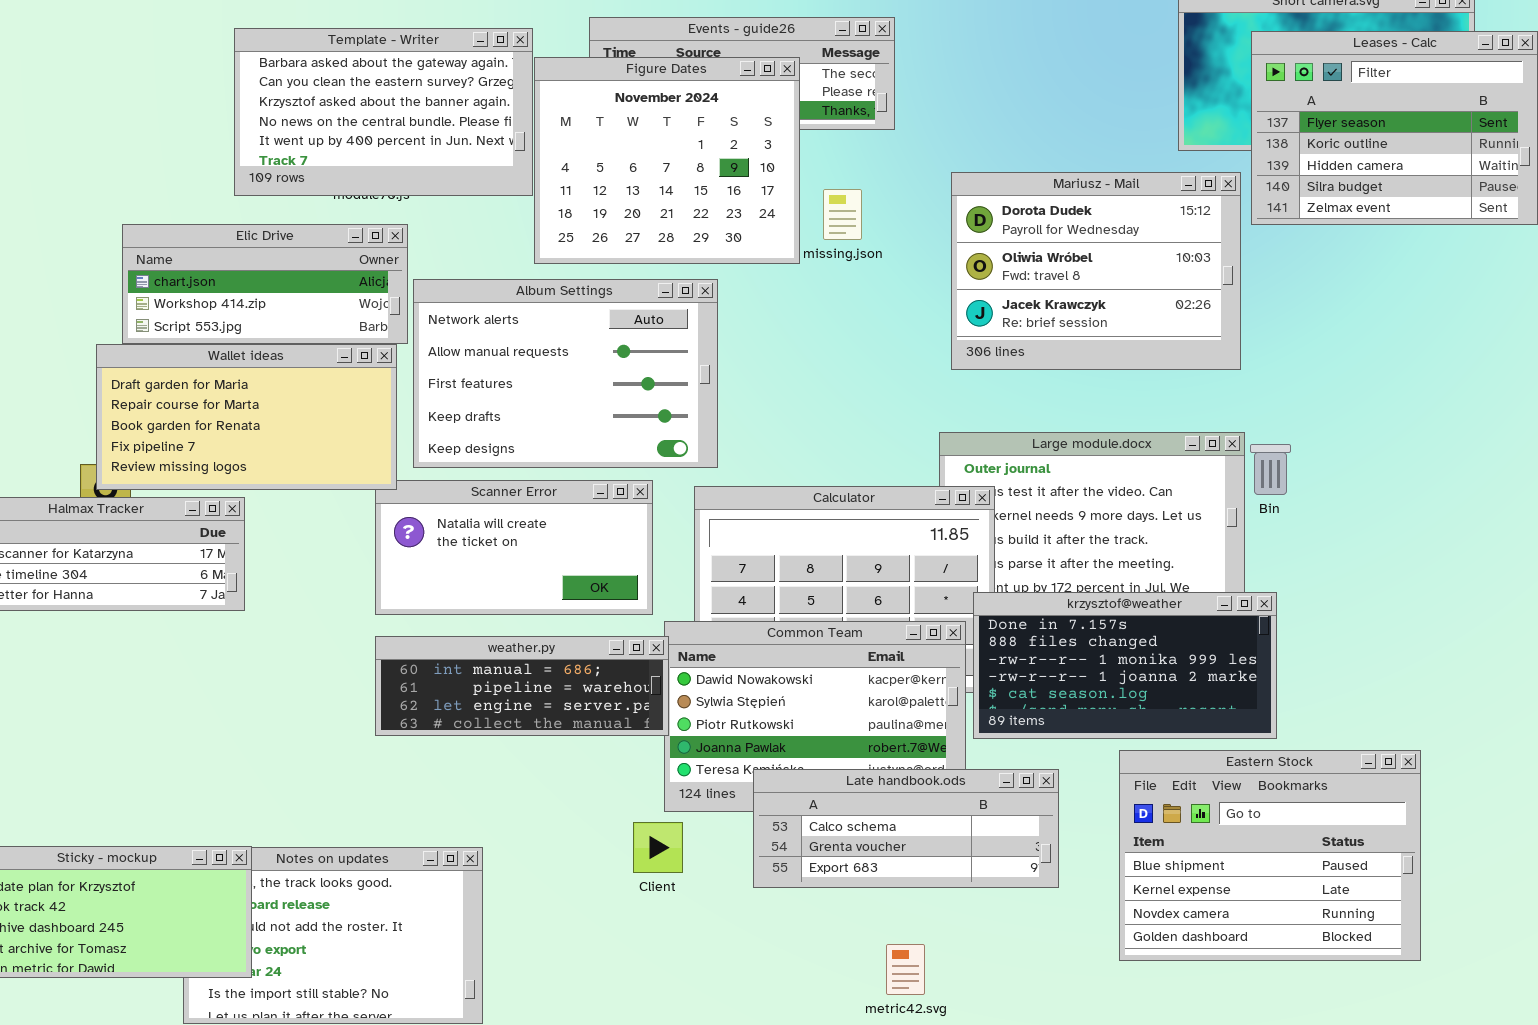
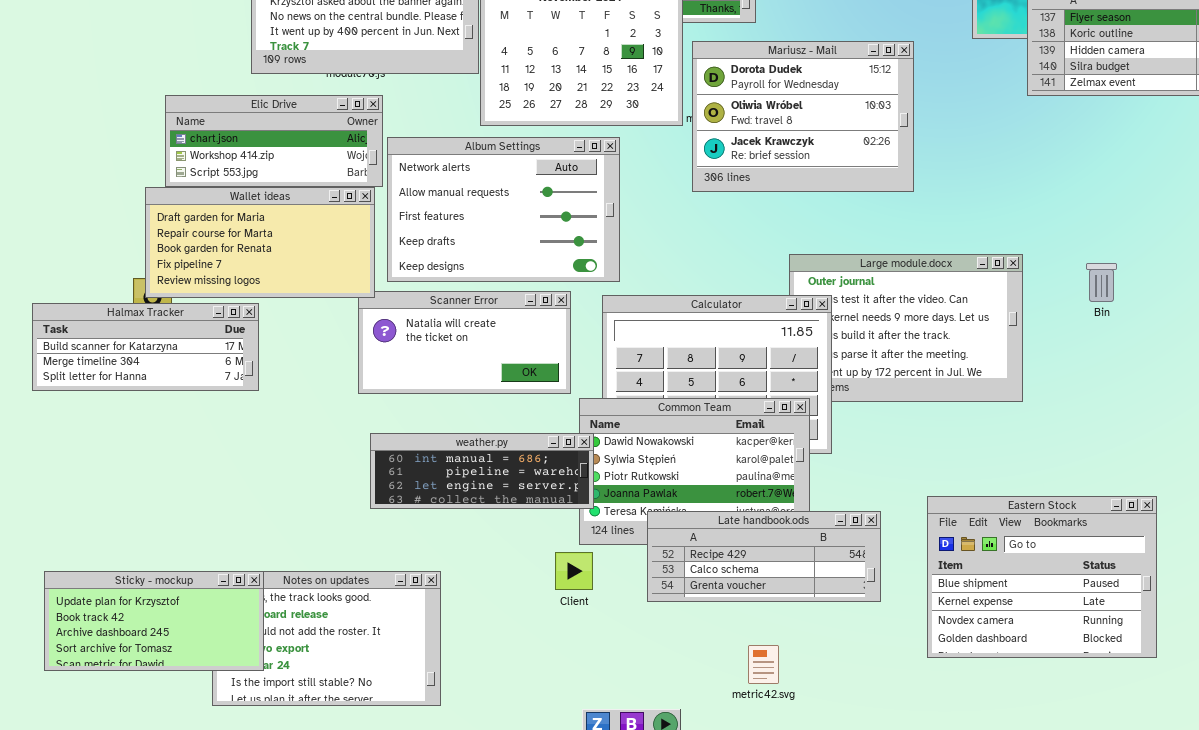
Mariusz - Mail: [951,172,1241,370] -> [692,41,914,192], moved
Bin: [1250,444,1291,495] -> [1086,263,1117,302], moved
krzysztof@weather: [973,592,1277,739] -> none, closed
weather.py: [375,636,669,736] -> [370,433,594,509], moved
Late handbook.ods: [753,769,1059,888] -> [647,511,881,602], scrolled up 1 row

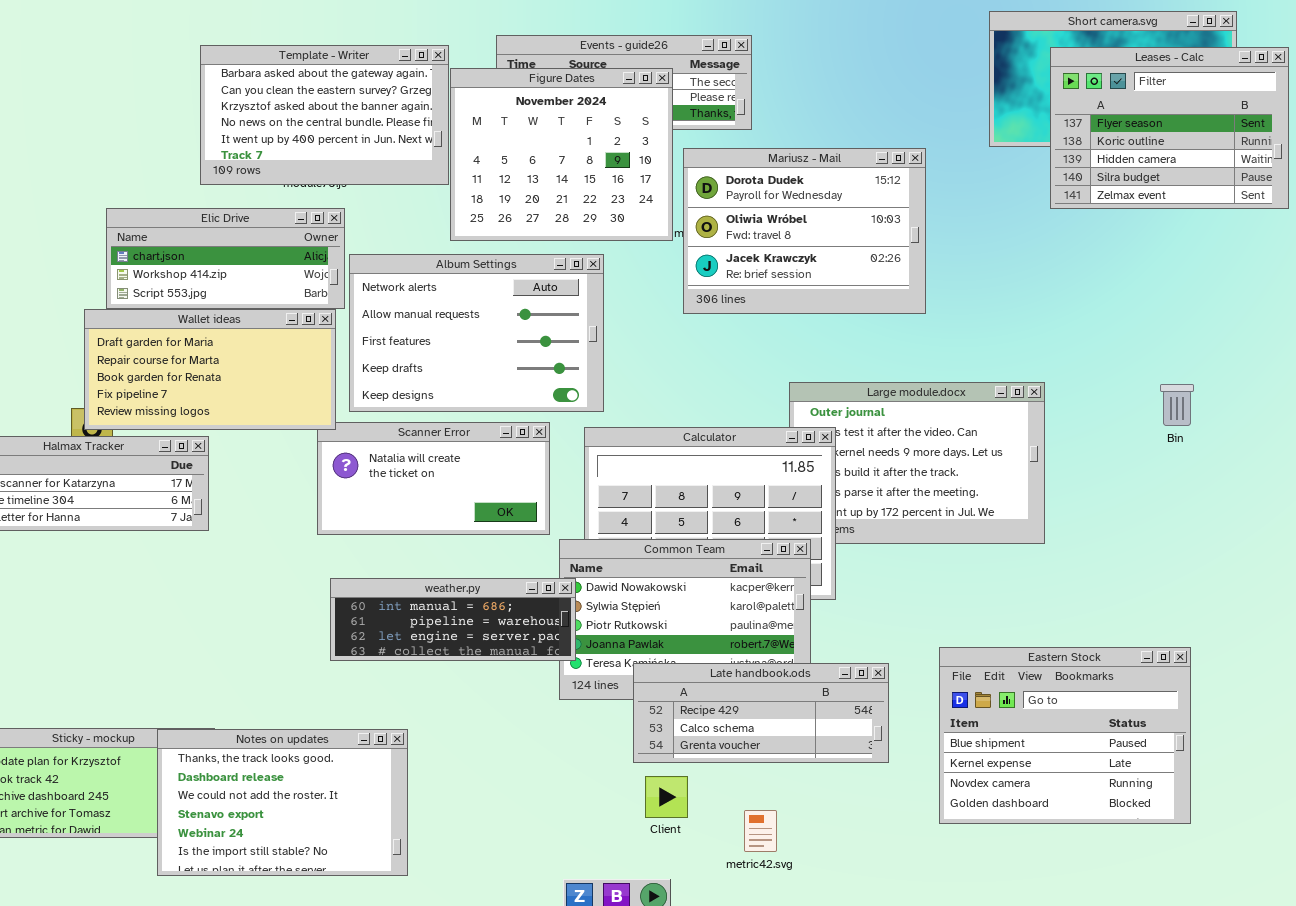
Bin: [1086,263,1117,302] -> [1160,384,1194,426], moved
Client: [555,552,593,590] -> [645,776,688,818], moved
Notes on updates: [212,571,441,706] -> [157,729,408,876], raised

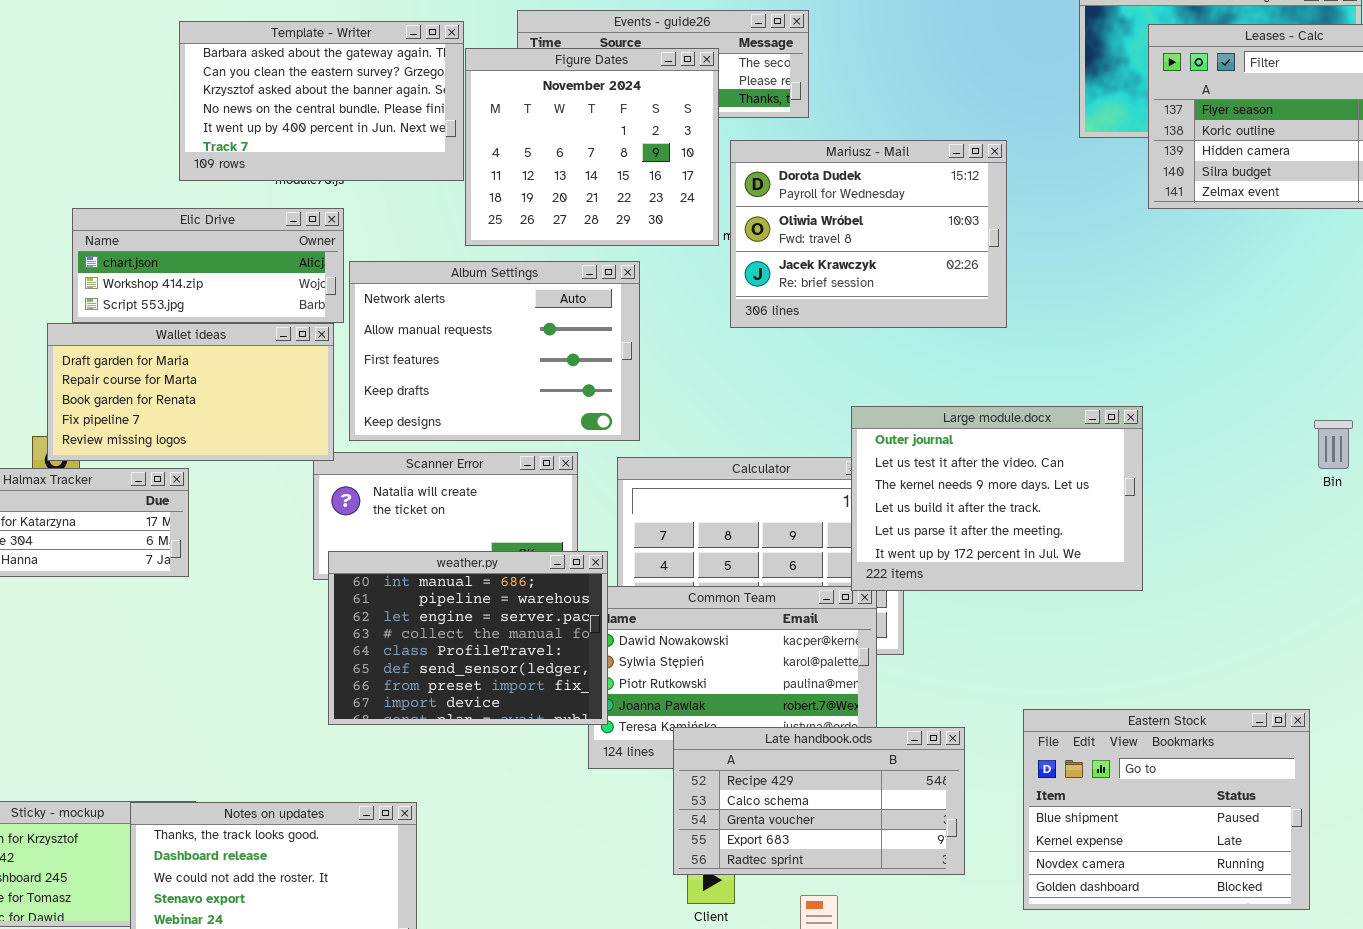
Large module.docx: [789,382,1045,544] -> [851,406,1143,591], raised
Bin: [1160,384,1194,426] -> [1314,420,1353,469], moved
weather.py: [330,578,576,661] -> [328,551,608,725], resized
Late handbook.ods: [633,663,889,763] -> [673,727,965,875], resized

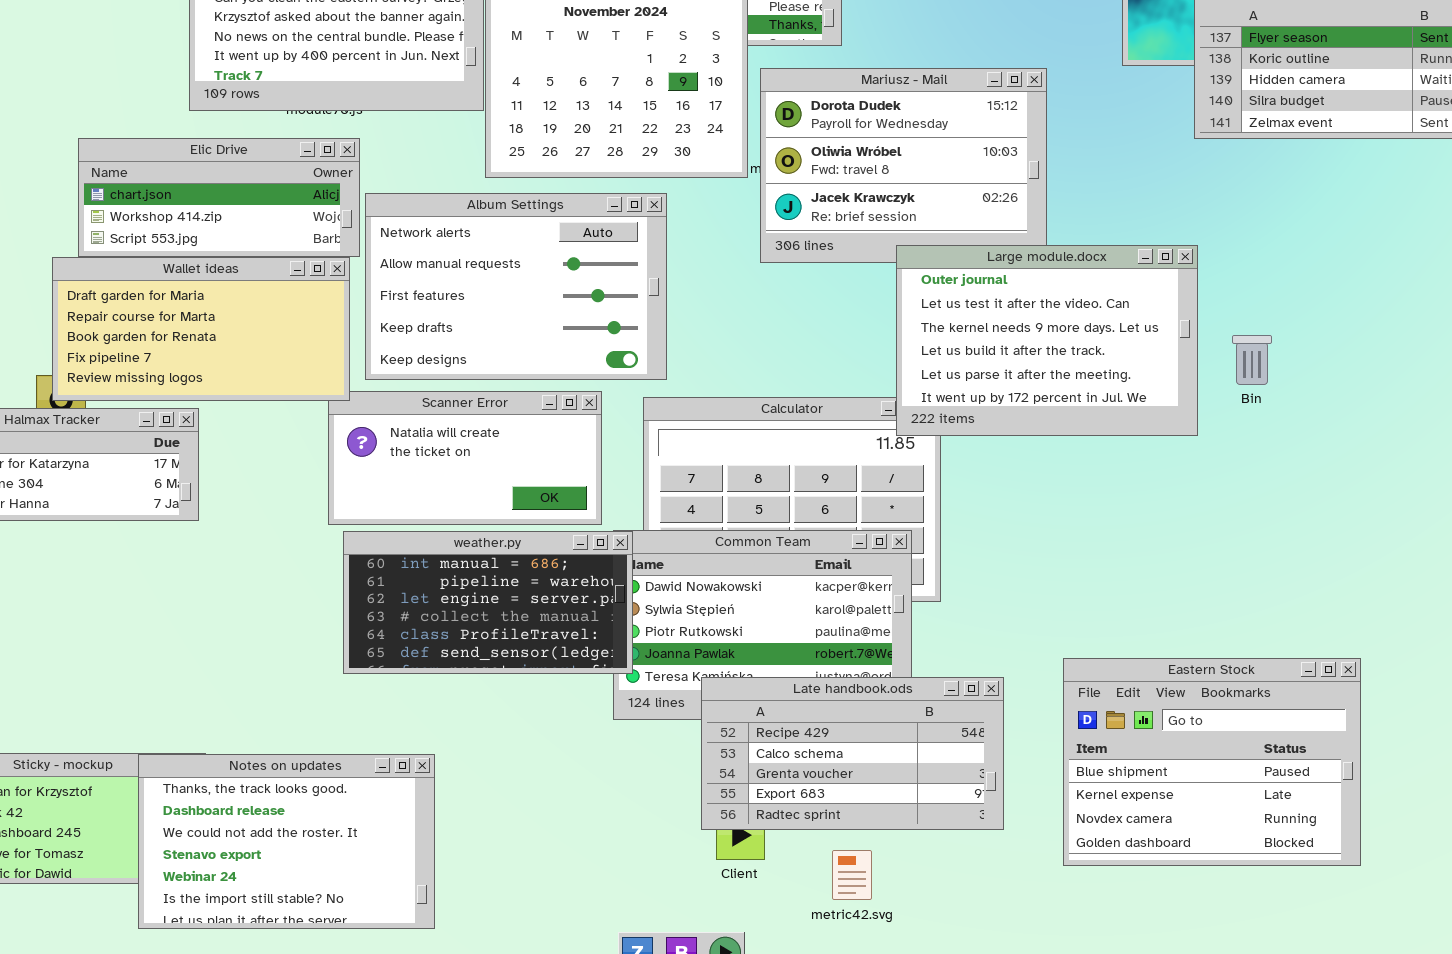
Large module.docx: [851,406,1143,591] -> [896,245,1198,436], moved
Bin: [1314,420,1353,469] -> [1232,335,1272,385], moved
weather.py: [328,551,608,725] -> [343,531,633,674], resized

